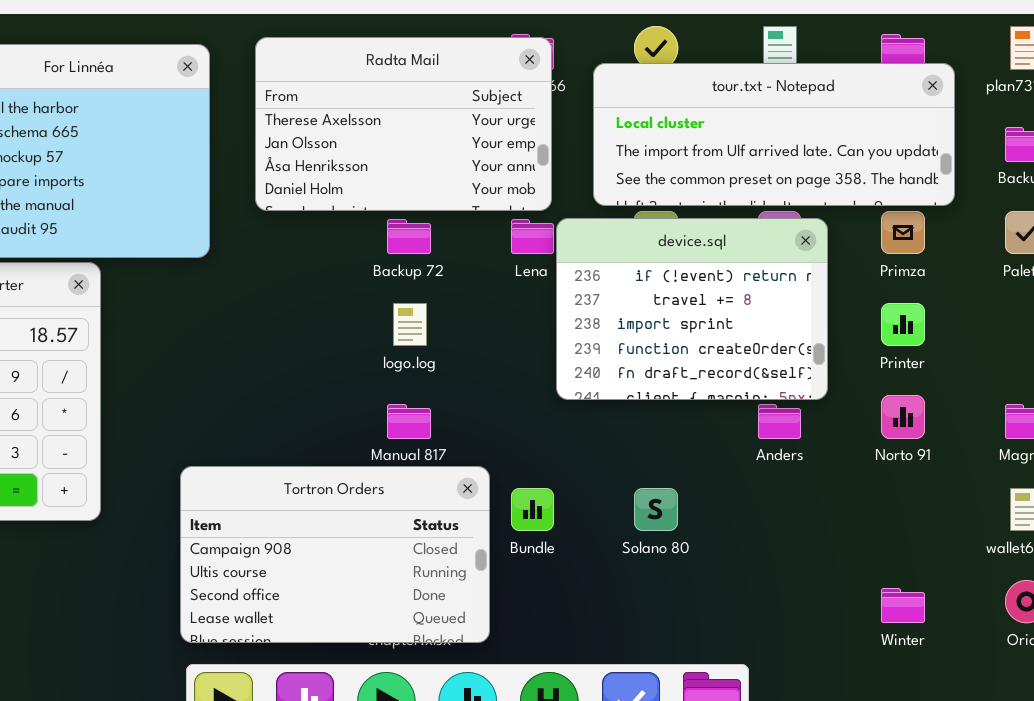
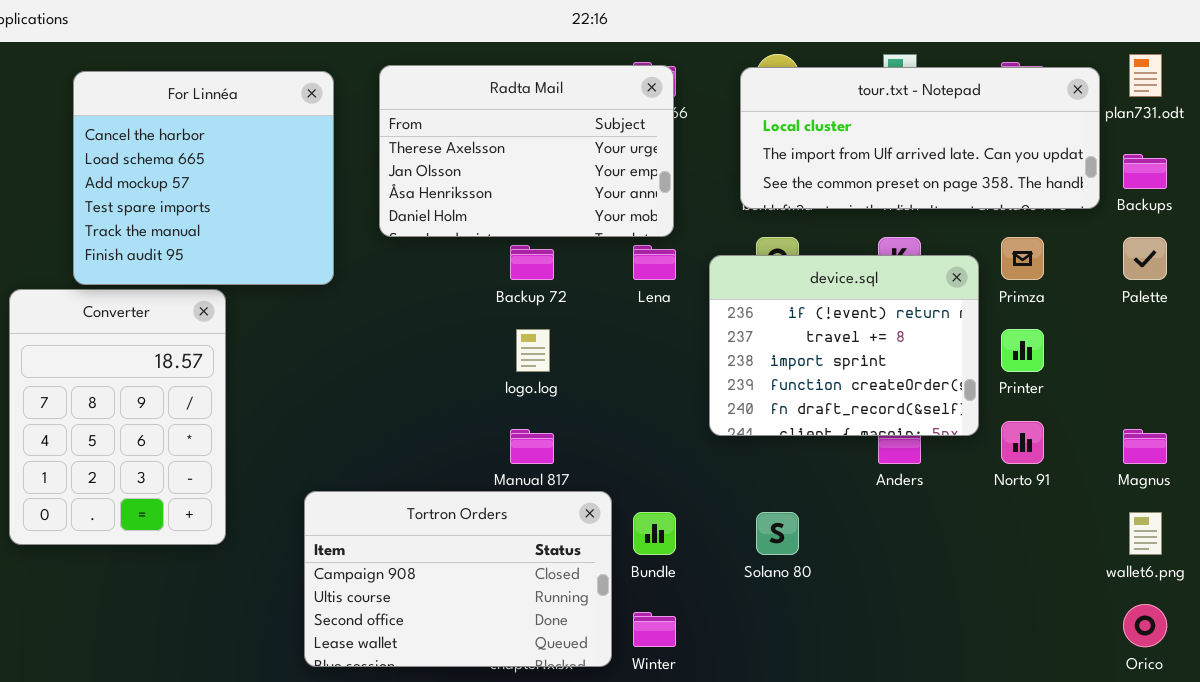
tour.txt - Notepad: [593,63,955,206] -> [740,67,1100,209], moved
device.sql: [556,218,828,400] -> [709,255,979,436], moved
Winter: [881,588,925,623] -> [633,612,676,647], moved

